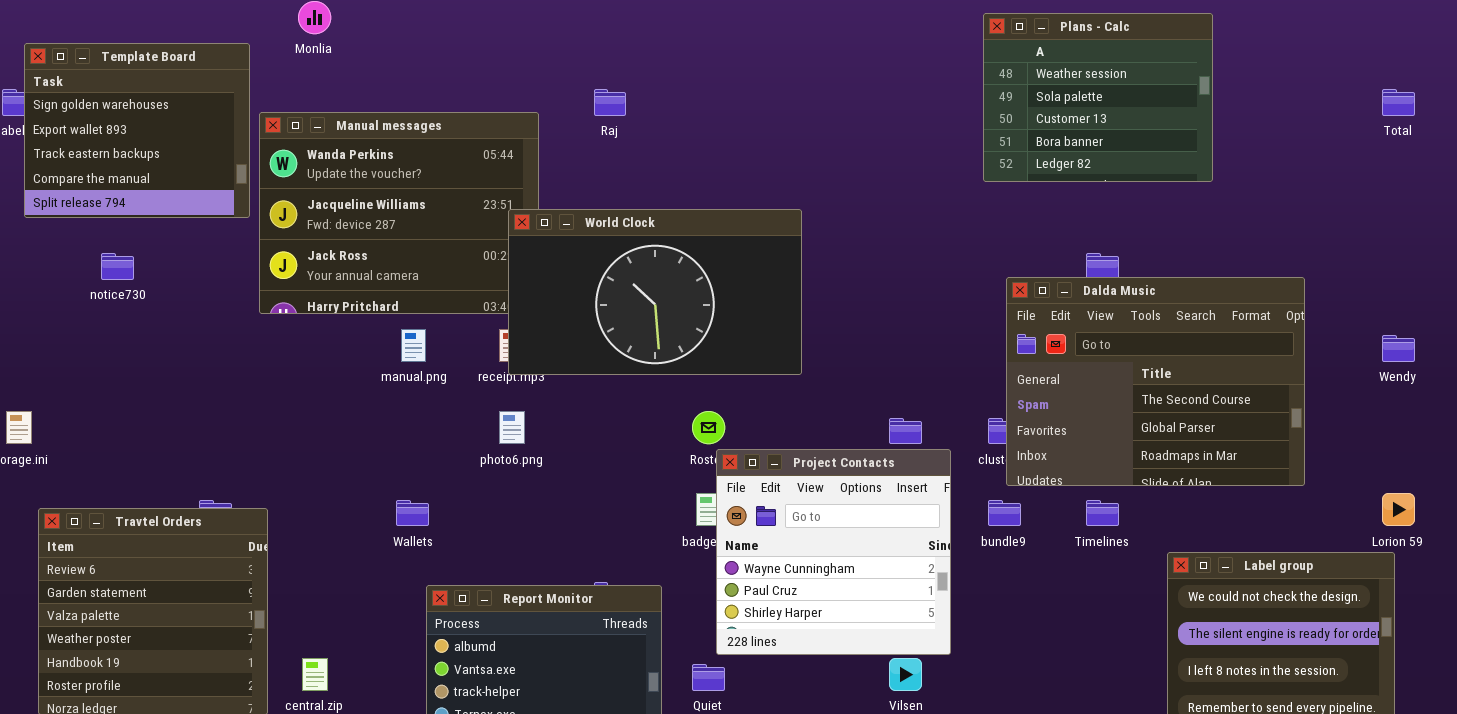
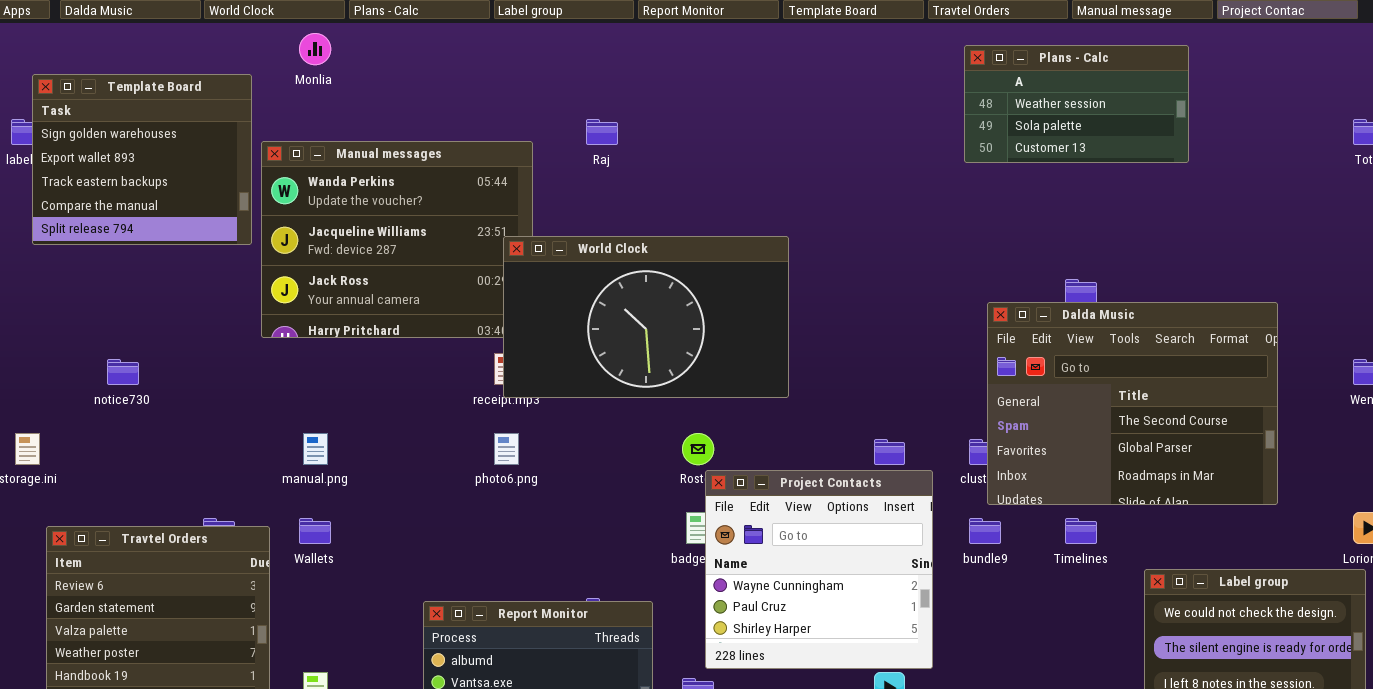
Plans - Calc: [983,13,1213,182] -> [964,45,1189,163], resized
notice730: [101,253,134,280] -> [107,359,139,385], moved
manual.png: [401,329,426,362] -> [303,433,328,465], moved
Wallets: [396,500,429,526] -> [299,518,331,544], moved

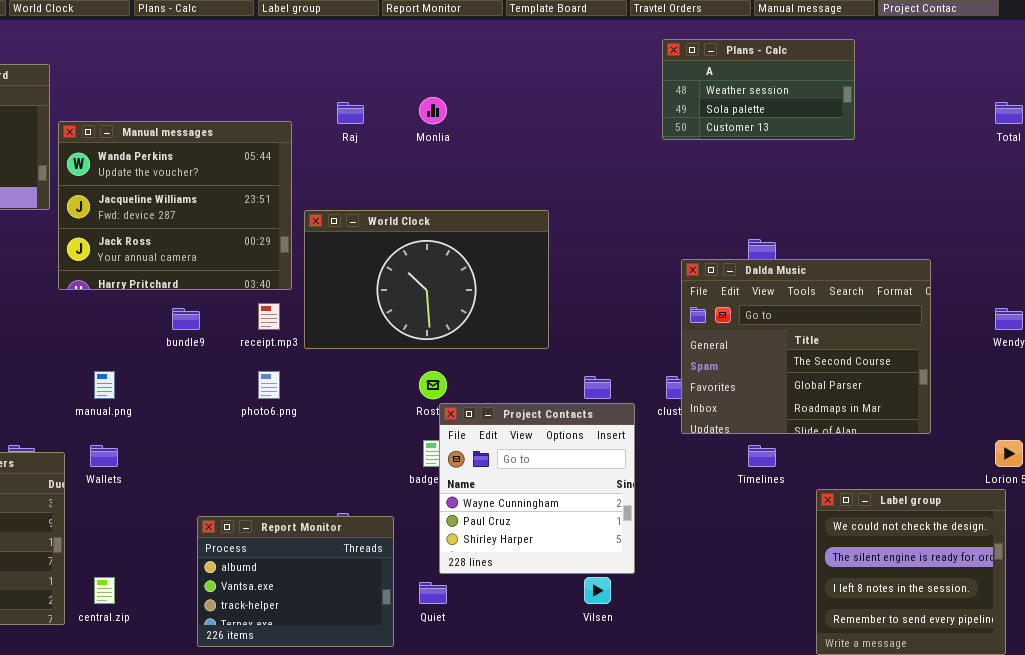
Monlia: [299,33,331,65] -> [419,97,447,124], moved
World Clock: [503,236,789,398] -> [304,210,549,349], moved
bundle9: [969,518,1001,544] -> [172,308,200,330], moved

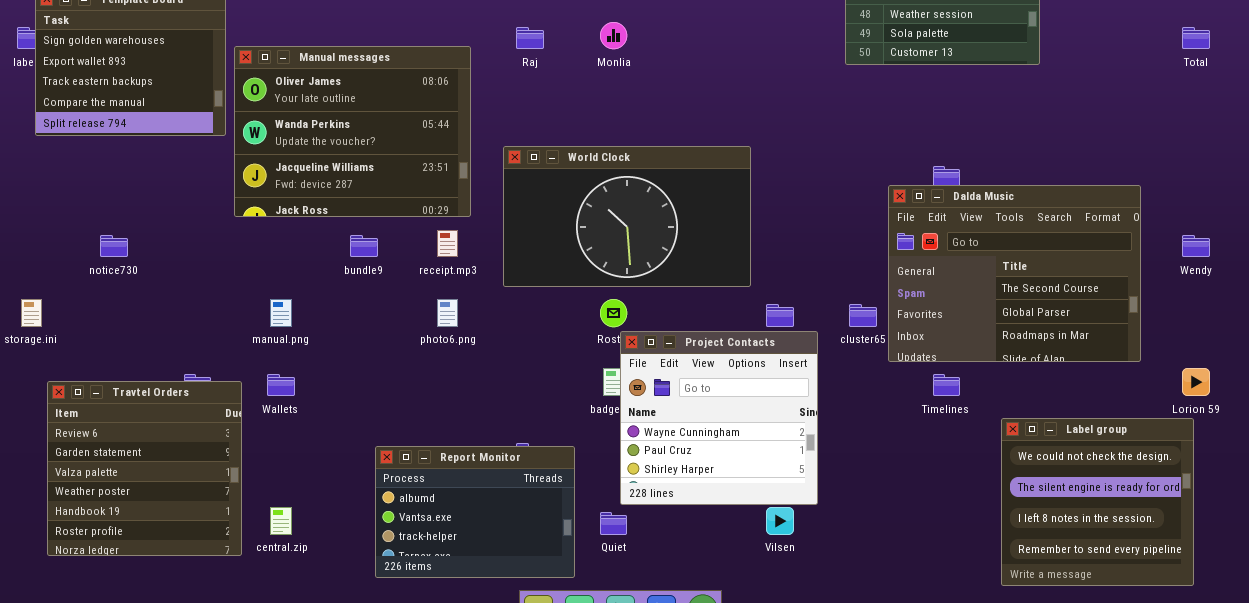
Manual messages: [58,121,292,290] -> [234,46,471,217], scrolled up 1 row
World Clock: [304,210,549,349] -> [503,146,751,287], moved
Dalda Music: [681,259,931,434] -> [888,185,1141,362], moved

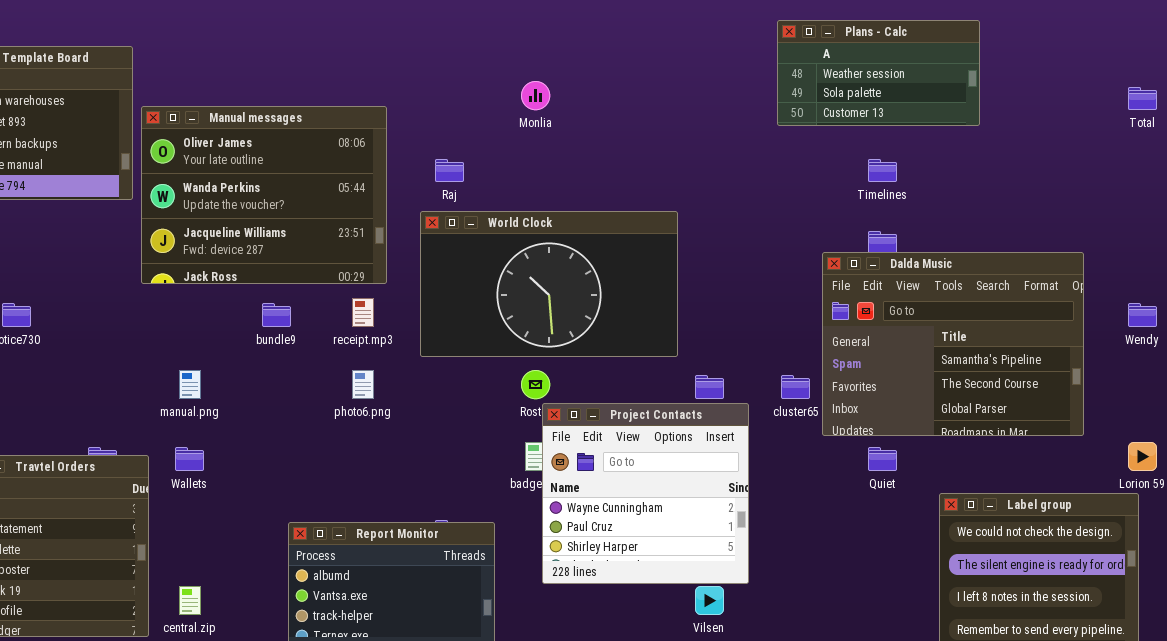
Raj: [516,27,544,49] -> [435,159,464,182], moved
Dalda Music: [888,185,1141,362] -> [822,252,1084,436], scrolled up 1 row
Timelines: [933,374,960,396] -> [868,159,897,182], moved
Quiet: [600,512,627,535] -> [868,447,897,471], moved

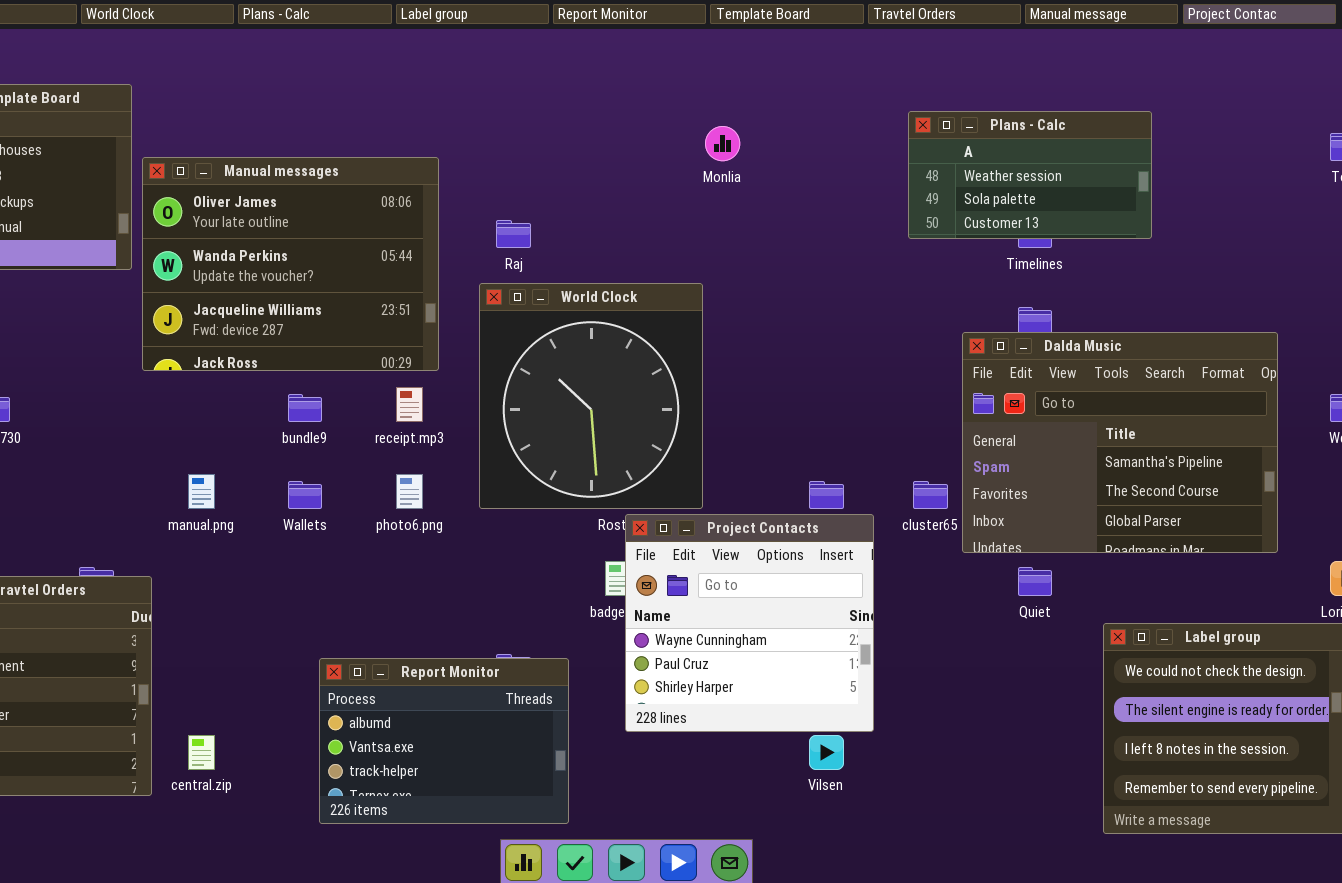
Plans - Calc: [777,20,980,126] -> [908,111,1152,239], moved
Monlia: [521,81,550,110] -> [705,126,740,161], moved
World Clock: [420,211,678,357] -> [479,283,703,509], resized
Wallets: [175,447,204,471] -> [288,481,322,509], moved

